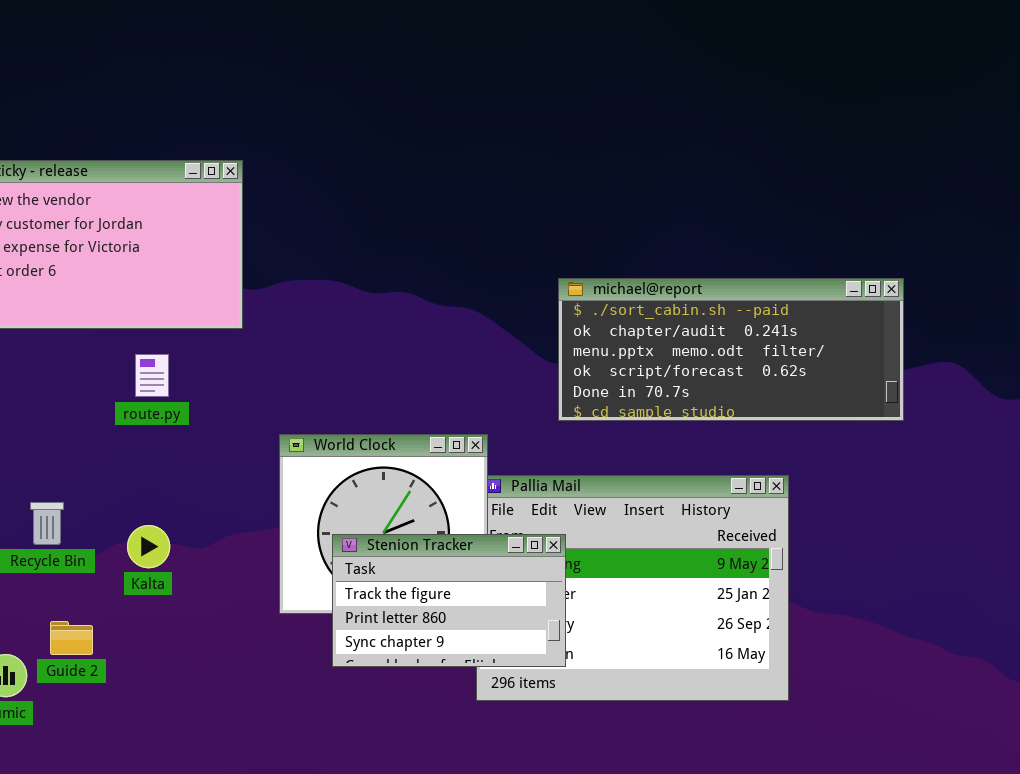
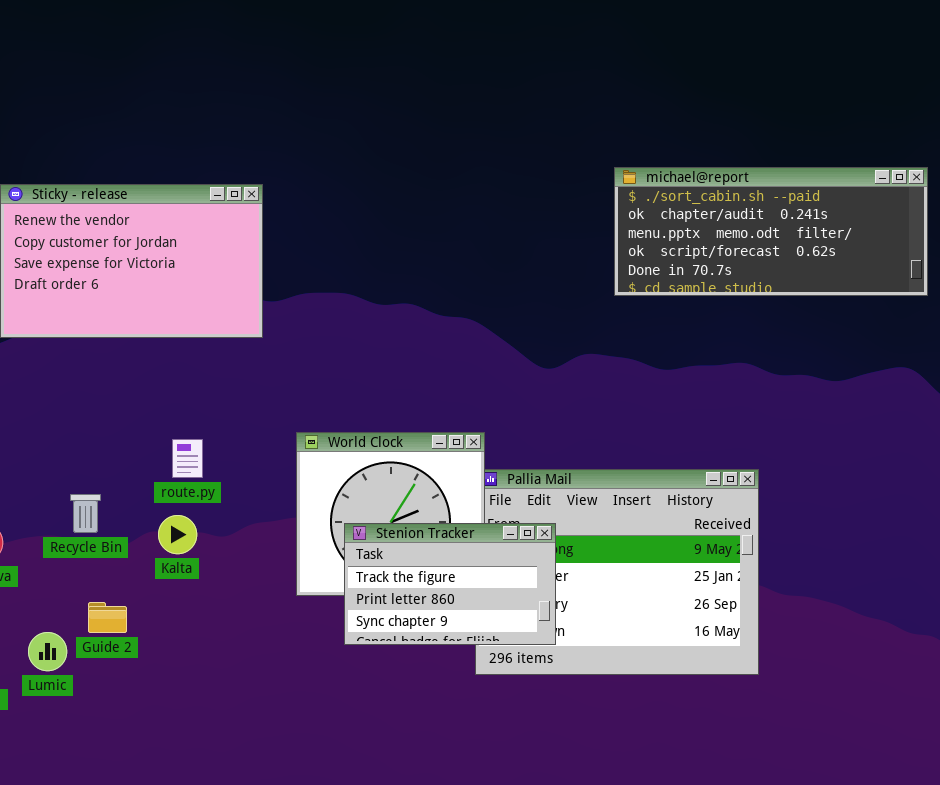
michael@report: [558,278,904,421] -> [614,167,928,296], moved
route.py: [135,354,169,397] -> [172,439,203,478], moved

